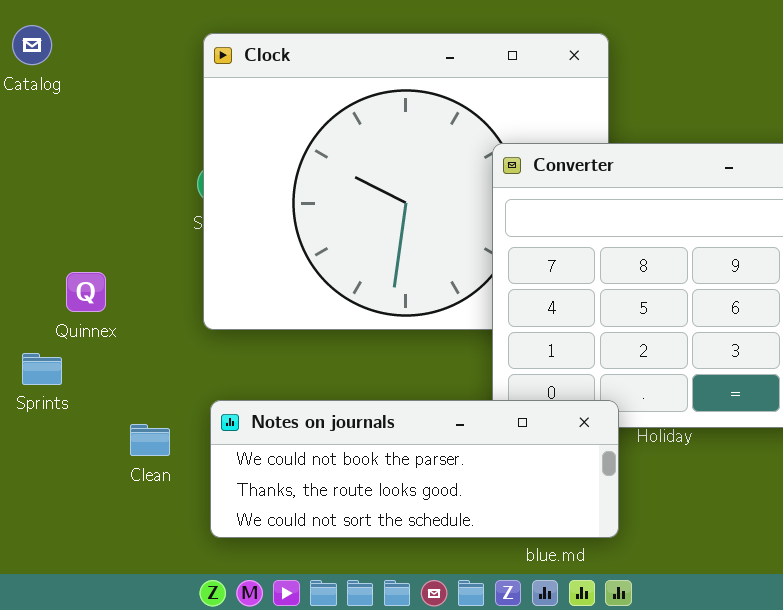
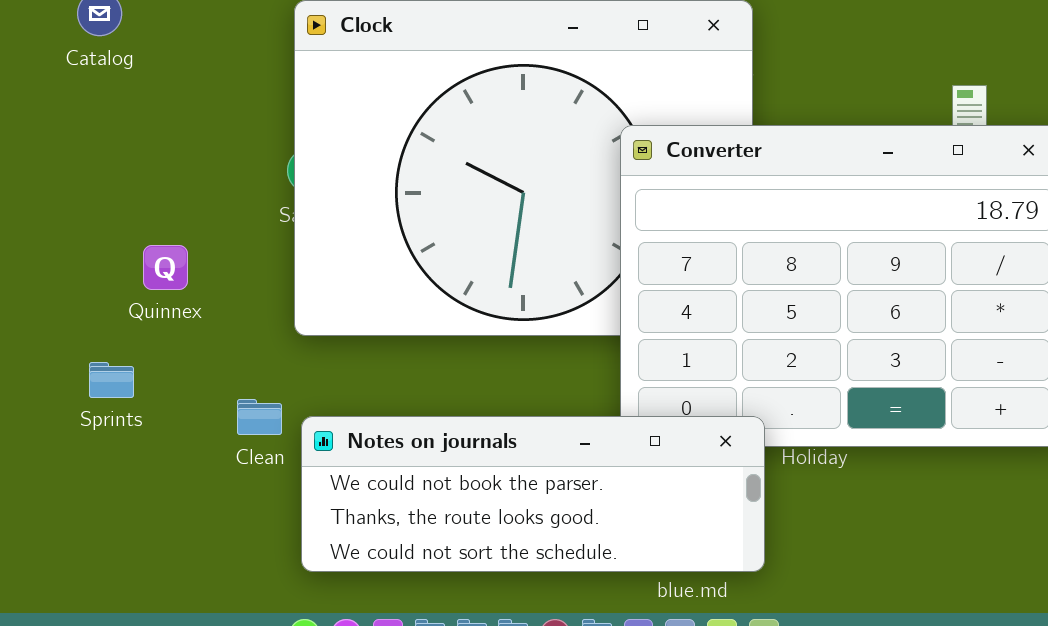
Quinnex: [66,272,106,312] -> [143,245,188,290], moved
Clean: [130,424,170,456] -> [237,399,282,435], moved

